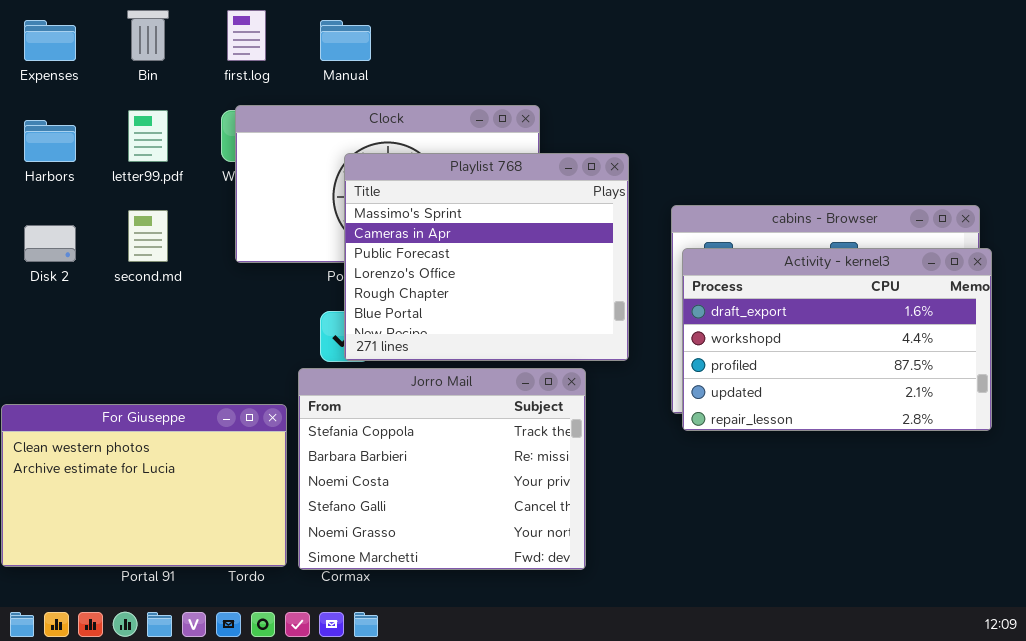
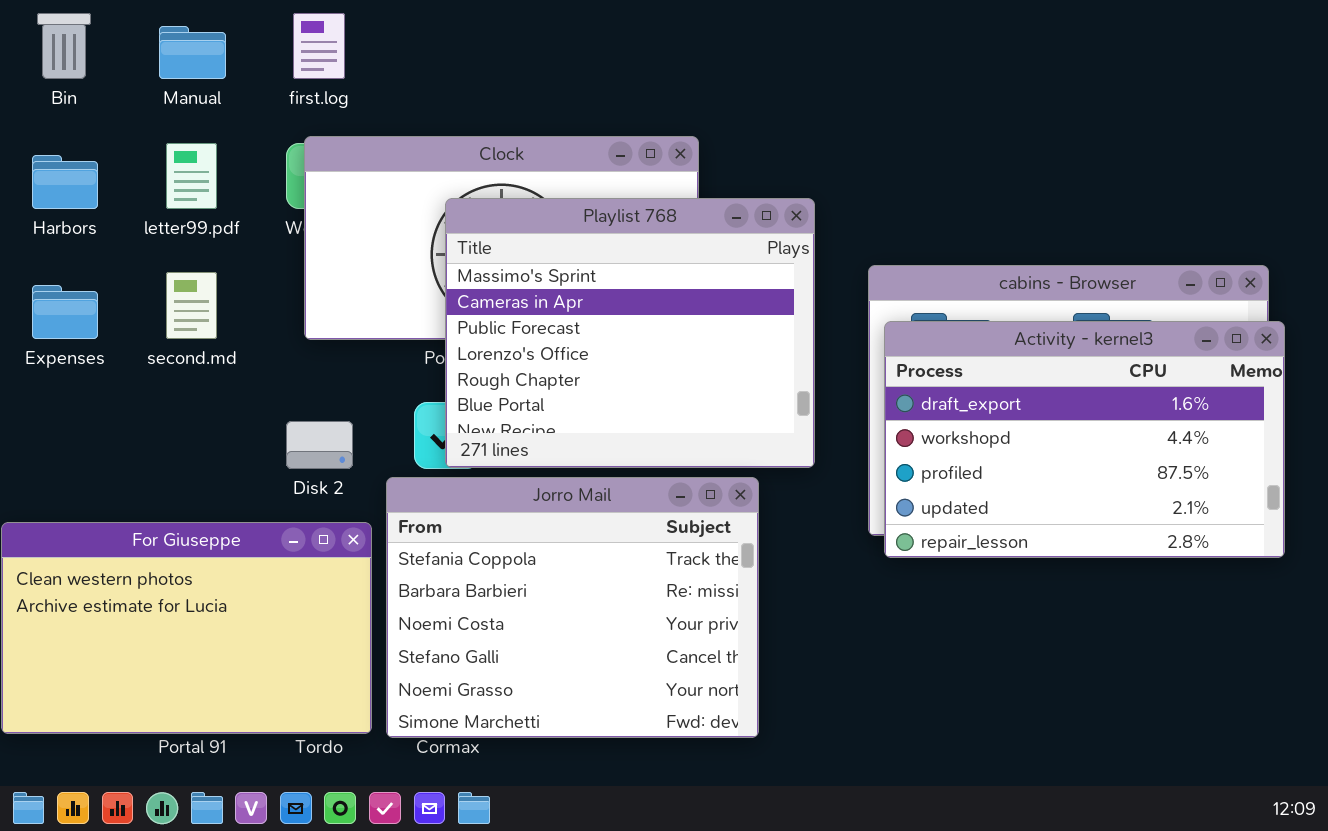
Bin: [127,10,169,61] -> [37,13,91,79], moved
Expenses: [24,20,76,61] -> [32,285,98,339], moved
Manual: [320,20,371,61] -> [159,26,226,79], moved
Disk 2: [24,225,76,262] -> [286,421,353,469], moved

